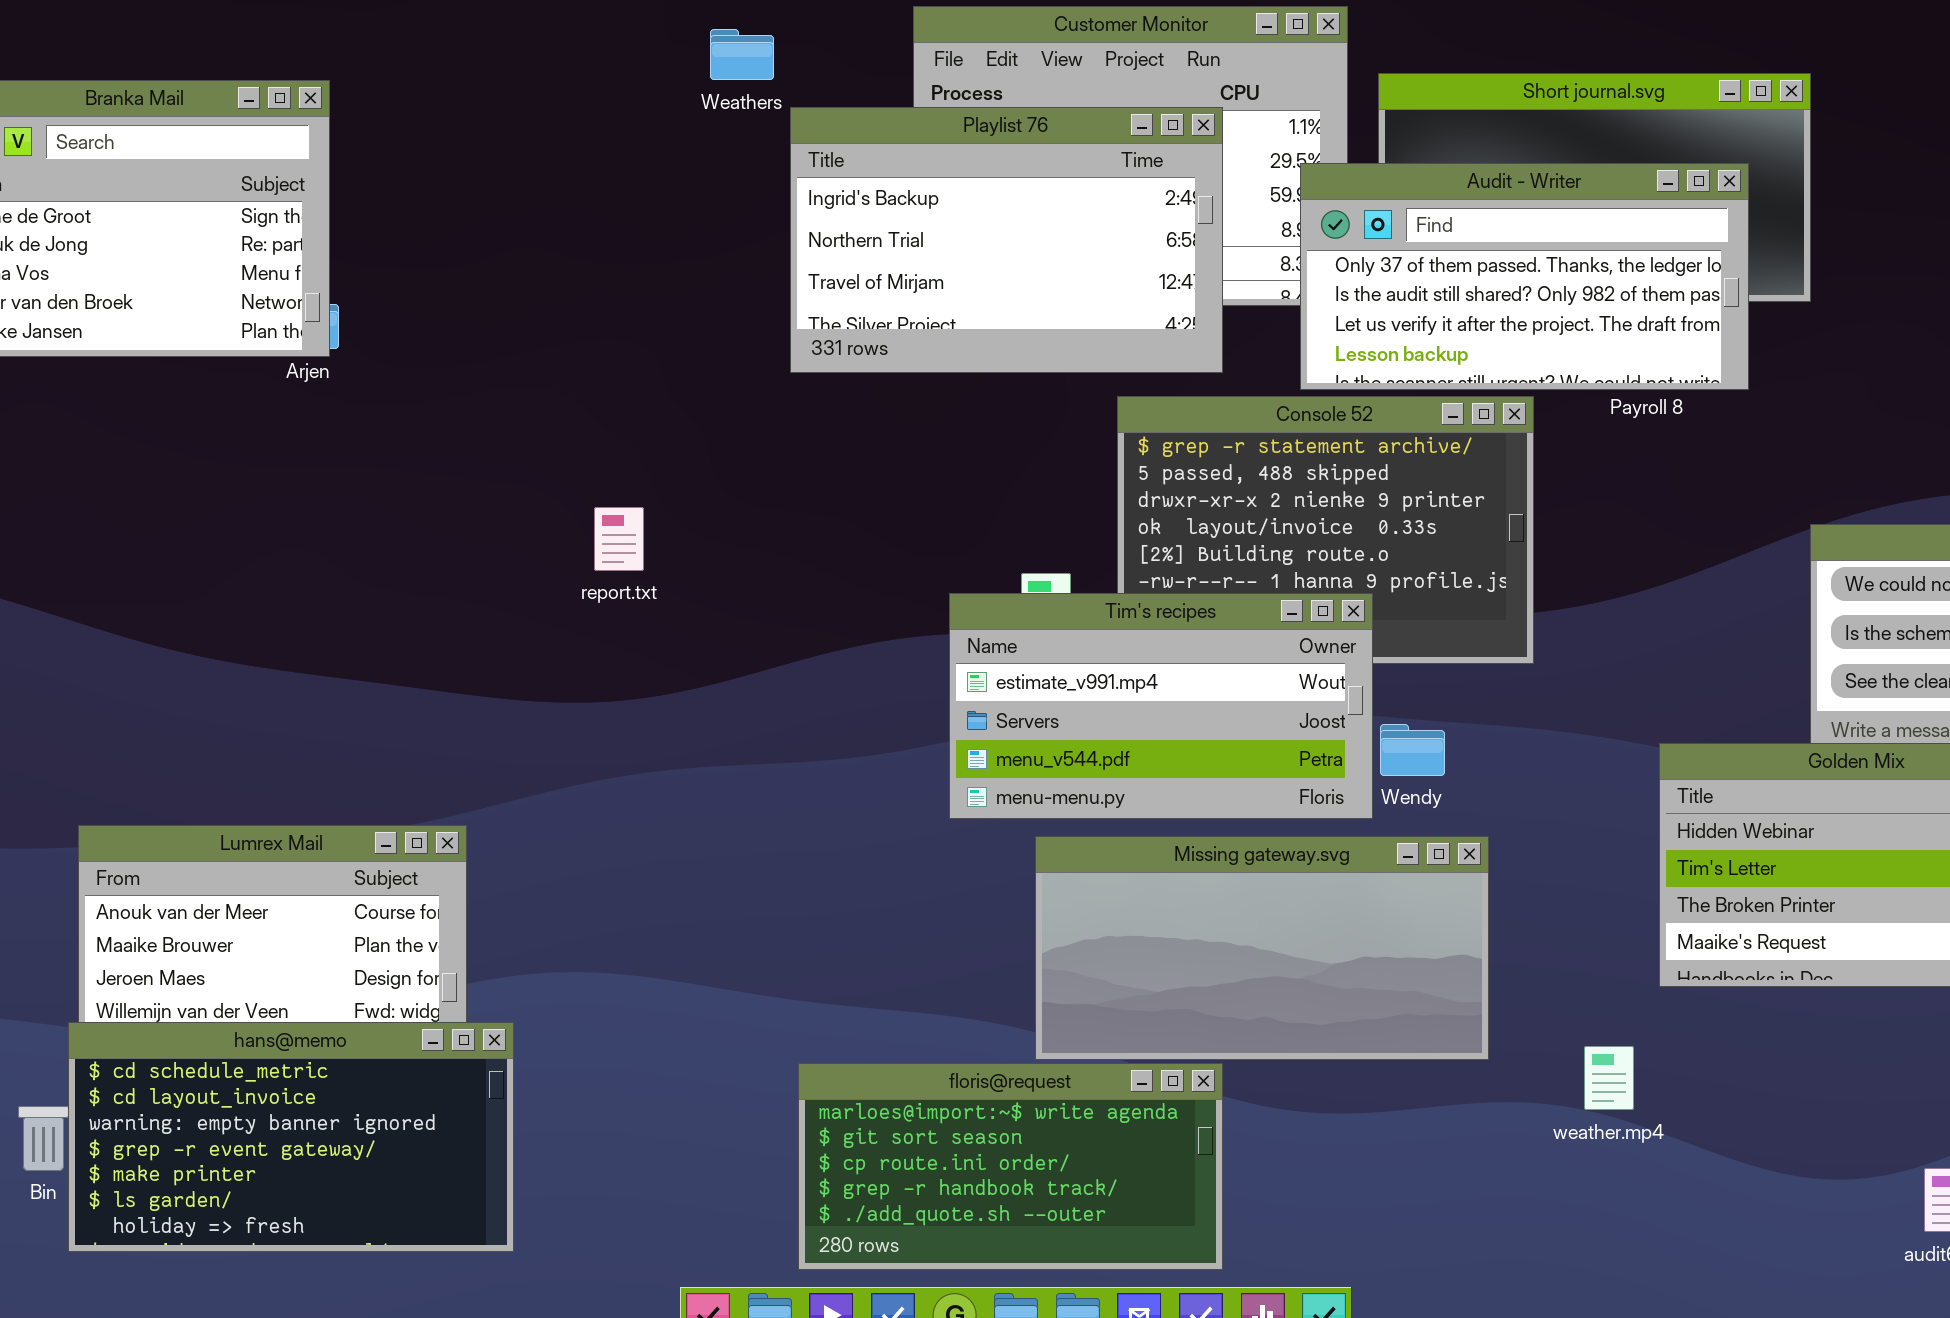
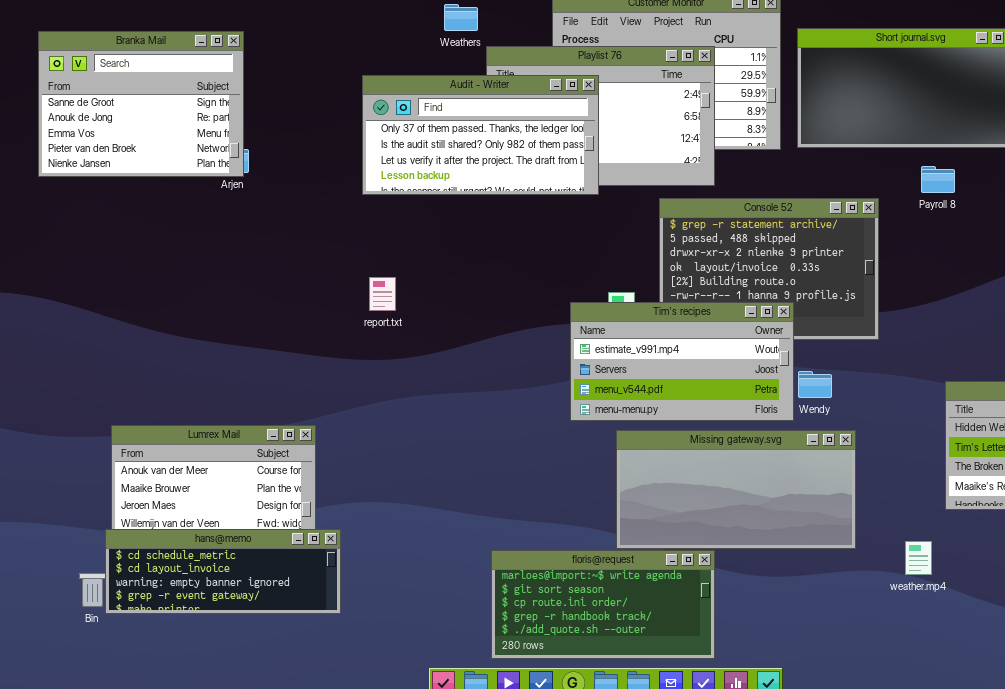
Audit - Writer: [1300,163,1749,390] -> [362,75,599,195], moved
report.txt: [594,507,644,571] -> [369,277,396,311], moved
hans@memo: [68,1022,514,1252] -> [105,529,341,614], resized

